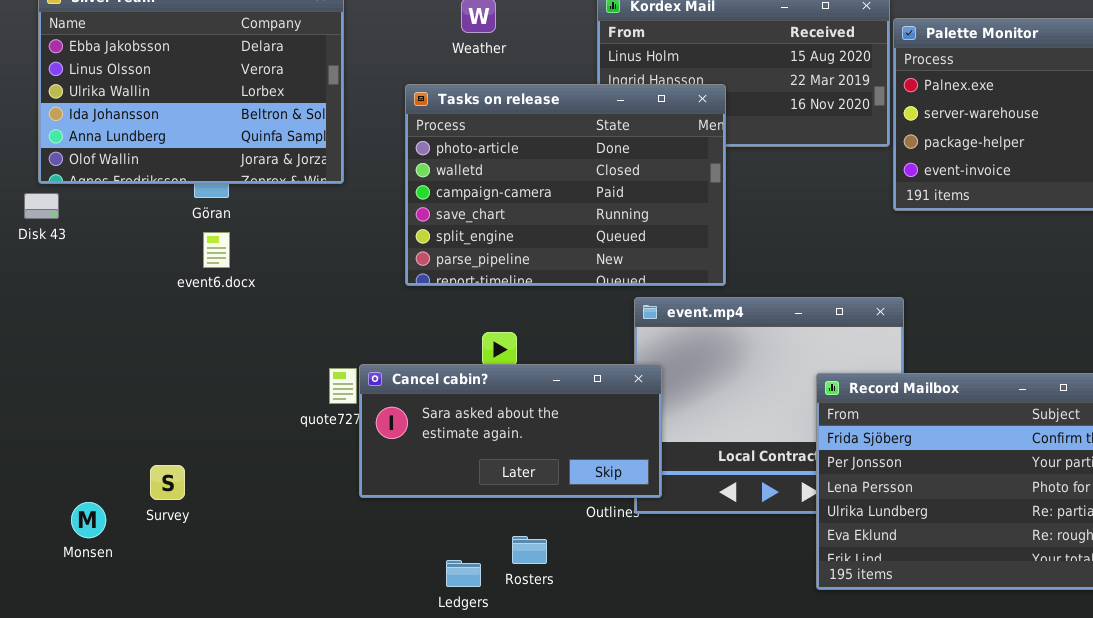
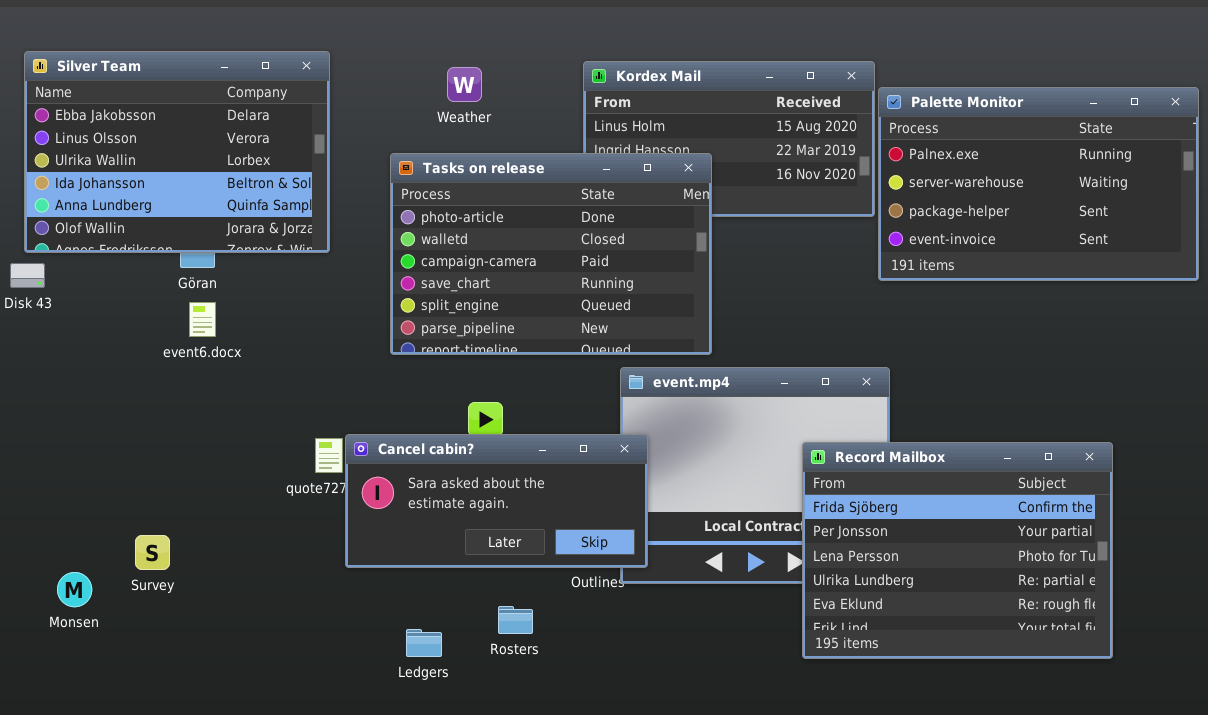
Ledgers: [446,560,481,587] -> [406,629,442,657], moved

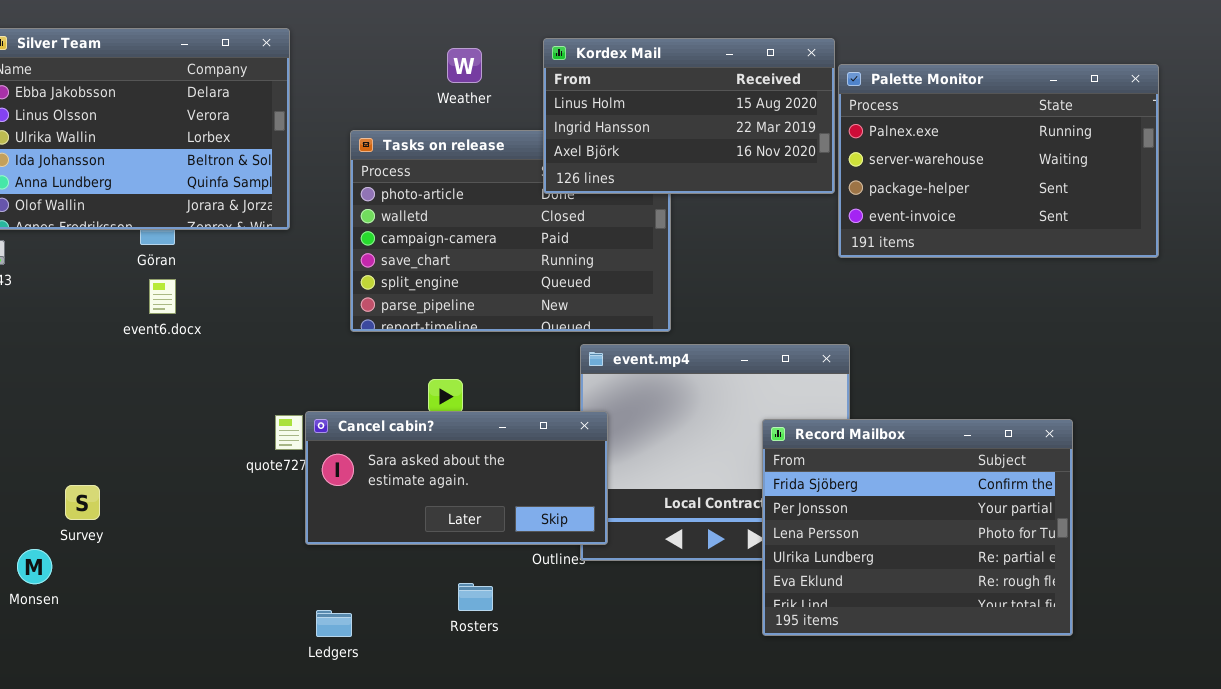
Kordex Mail: [583,61,875,217] -> [543,38,835,194], raised
Weather: [447,67,482,102] -> [447,48,482,83], moved
Survey: [135,535,170,570] -> [65,485,100,520], moved
Ledgers: [406,629,442,657] -> [316,610,352,637], moved

